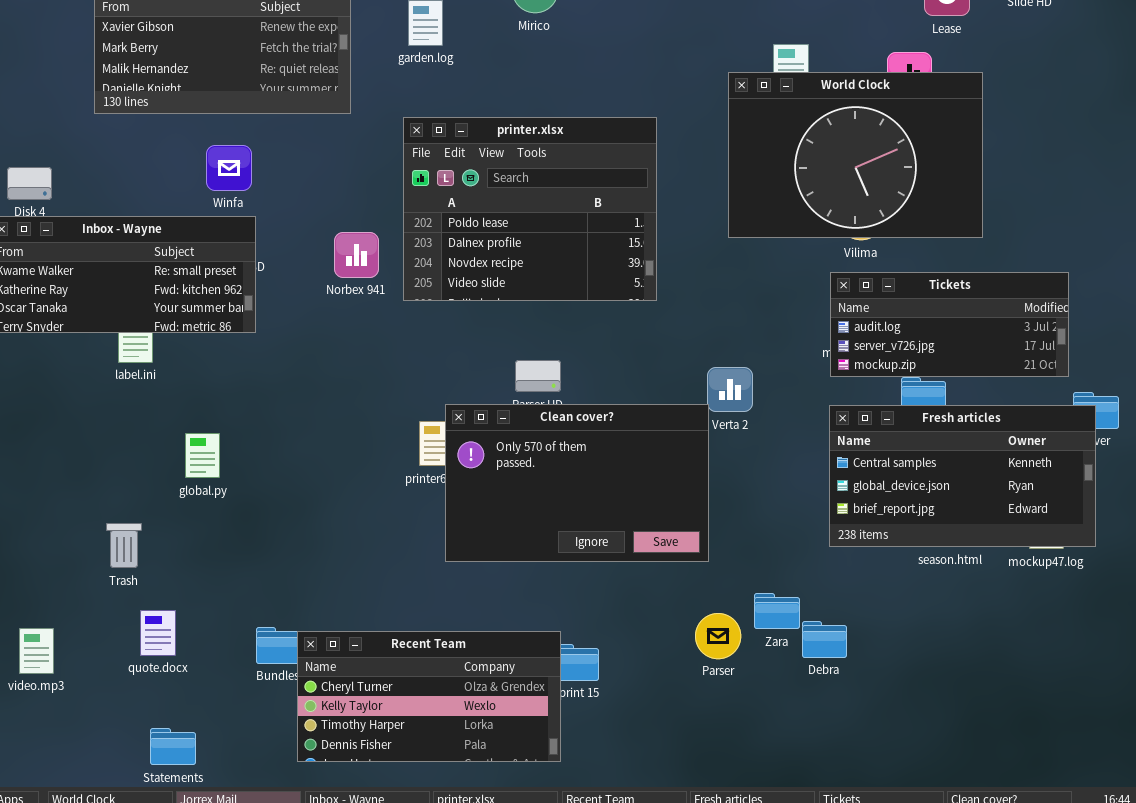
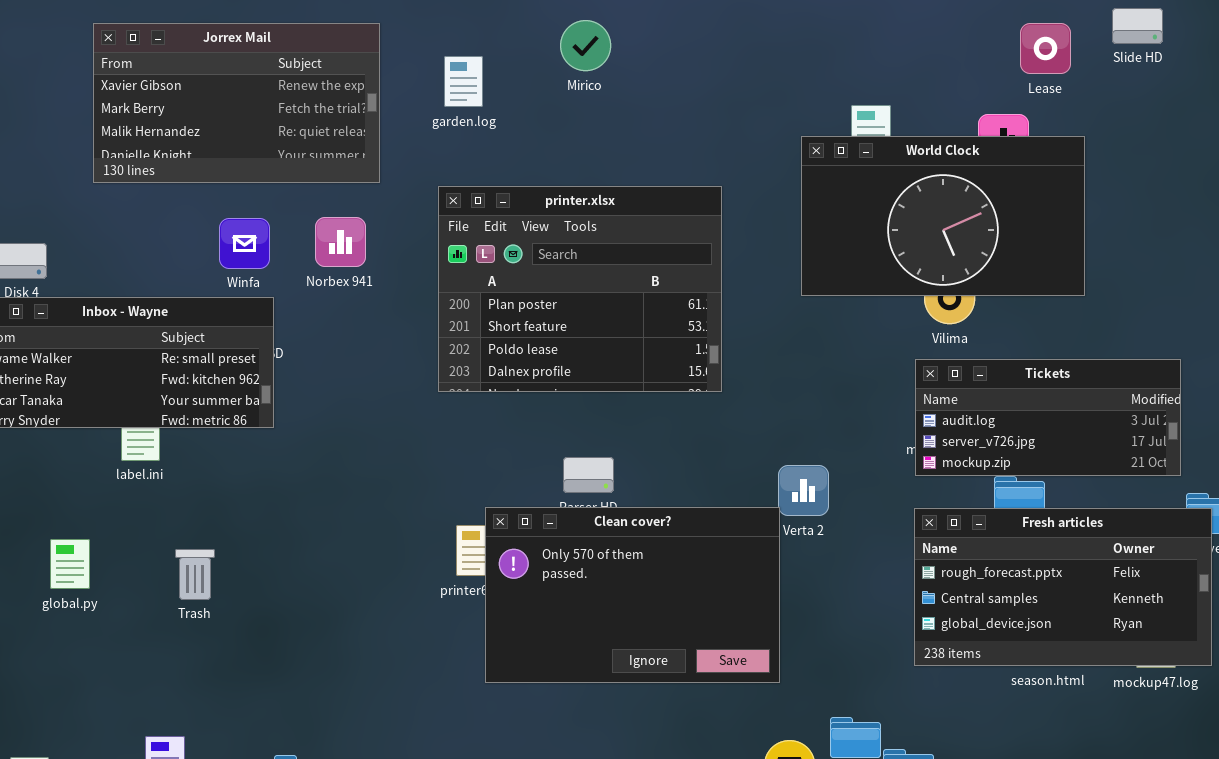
World Clock: [728,72,983,238] -> [801,136,1085,296], resized
printer.xlsx: [403,117,657,301] -> [438,186,722,392], scrolled up 2 rows
Norbex 941: [334,232,379,278] -> [315,217,366,267], moved
Fresh articles: [829,405,1096,547] -> [914,508,1212,666], scrolled up 1 row
global.py: [185,433,220,478] -> [50,539,90,589], moved
Trash: [106,523,142,568] -> [175,549,215,600], moved

